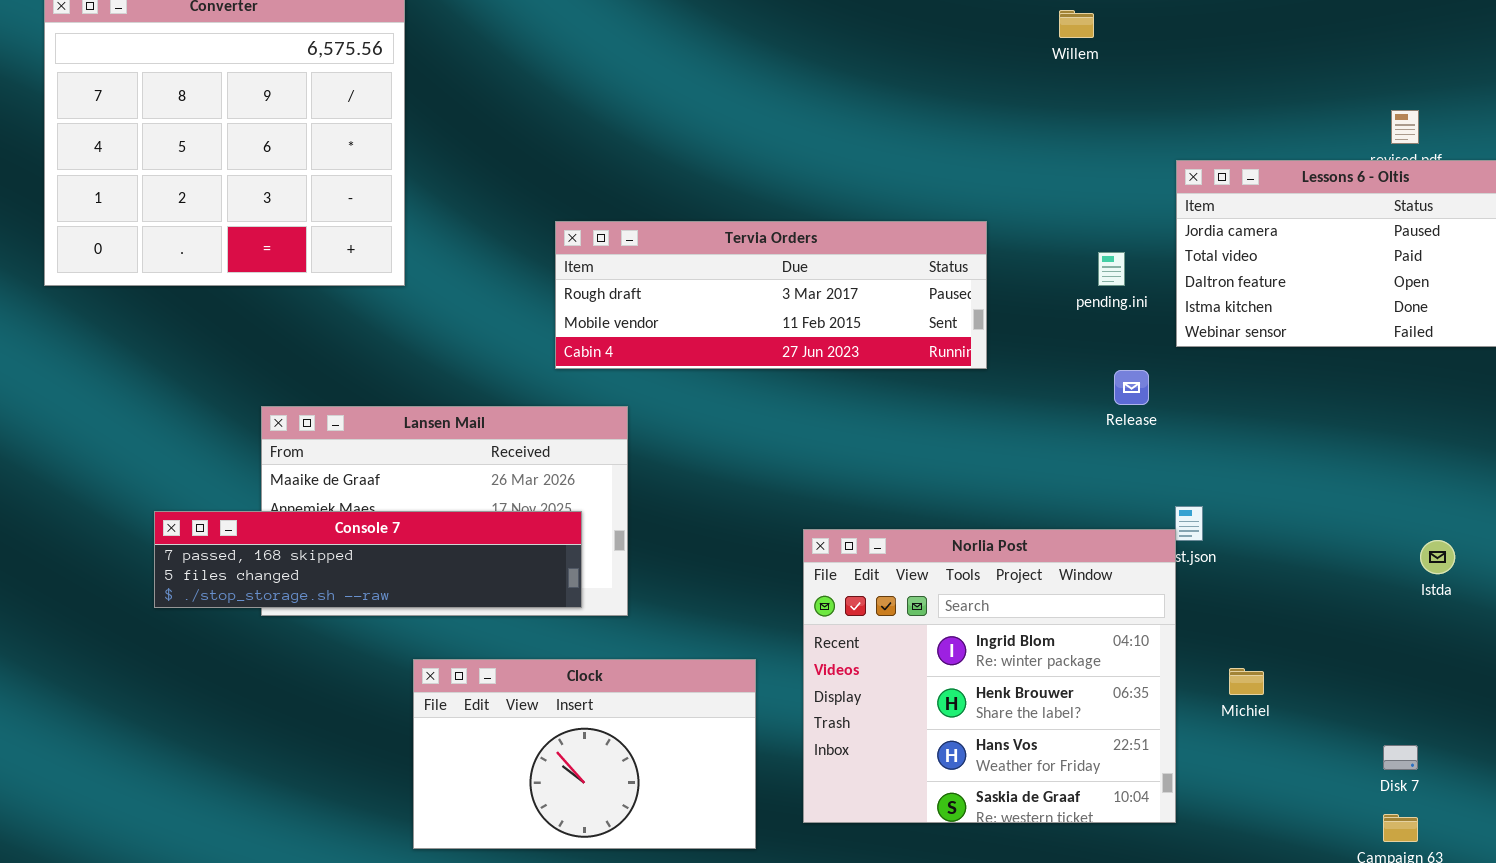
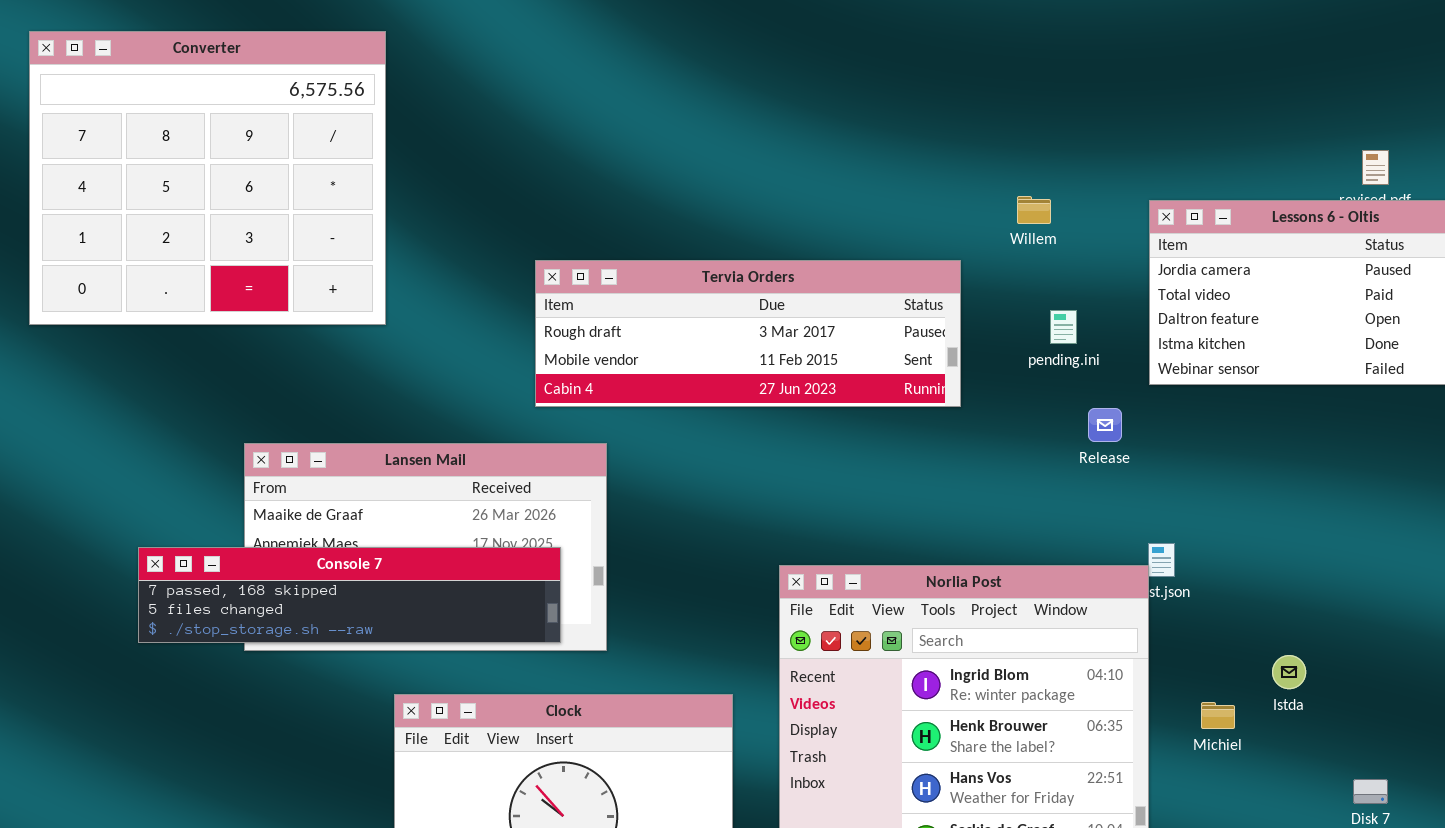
Willem: [1059,10,1094,38] -> [1017,196,1051,224], moved
pending.ini: [1098,252,1125,286] -> [1050,310,1077,344], moved
Istda: [1420,540,1455,574] -> [1272,655,1306,689], moved

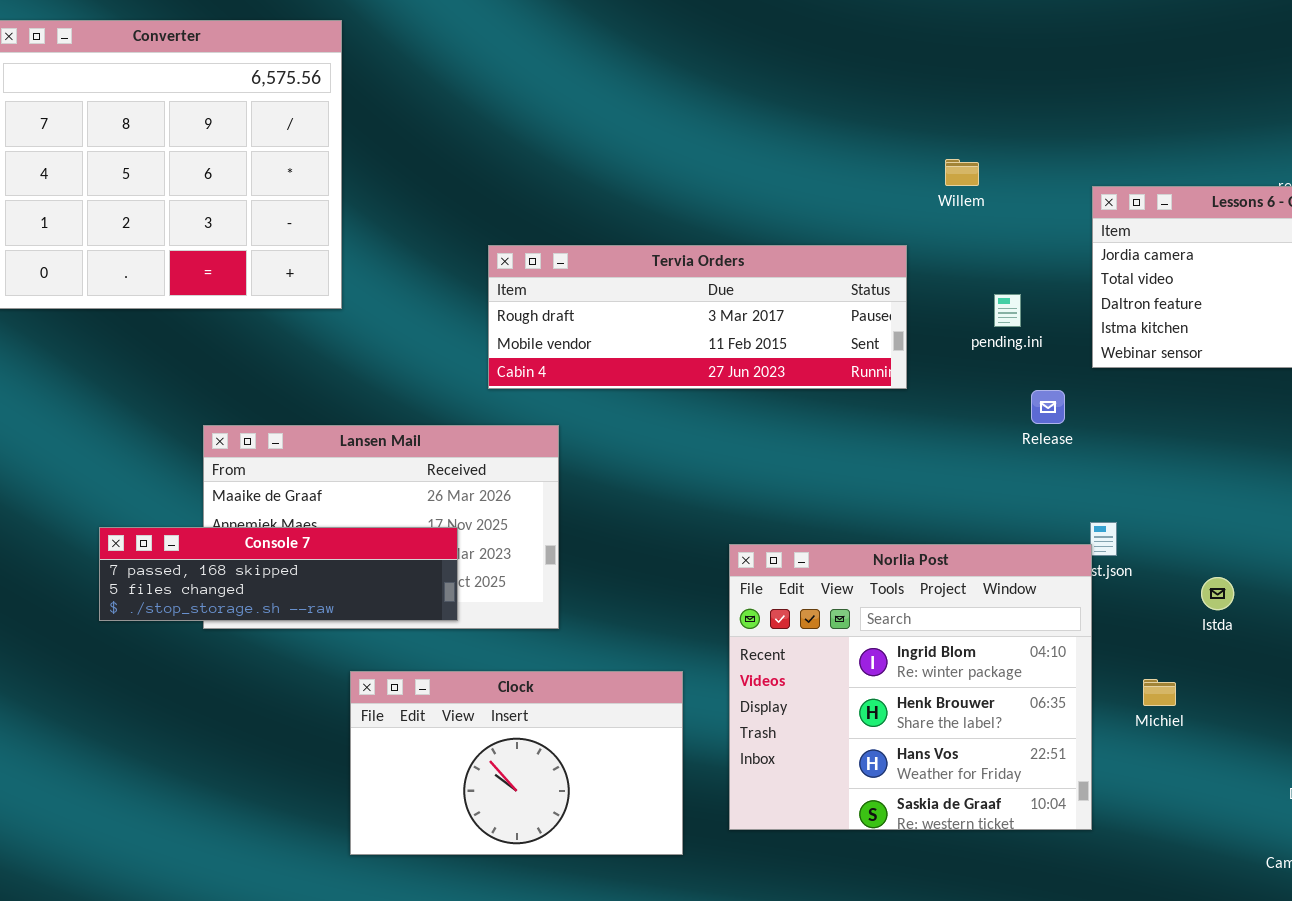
Willem: [1017,196,1051,224] -> [945,159,979,186], moved
Console 7: [138,547,561,643] -> [99,527,458,621], resized
Istda: [1272,655,1306,689] -> [1201,577,1234,610], moved

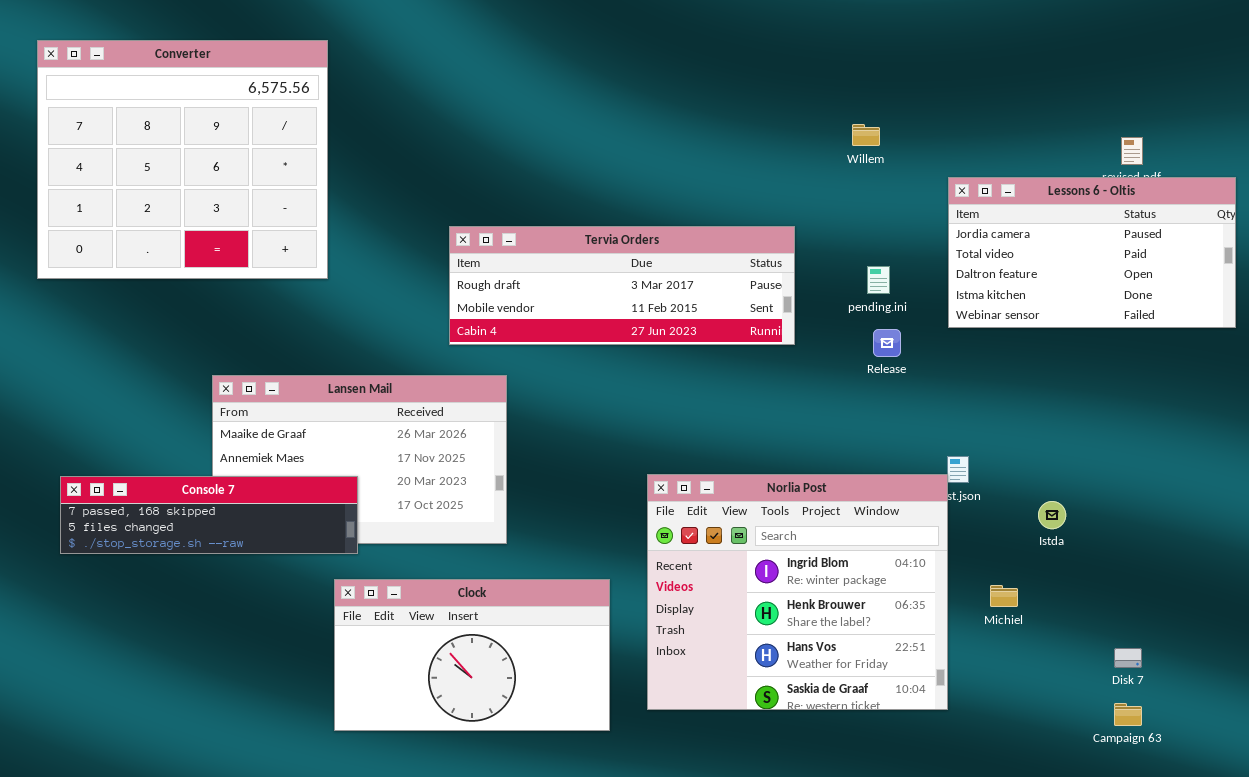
Willem: [945,159,979,186] -> [852,124,880,146], moved
Release: [1031,390,1065,424] -> [873,329,901,357], moved
Console 7: [99,527,458,621] -> [60,476,358,554], moved

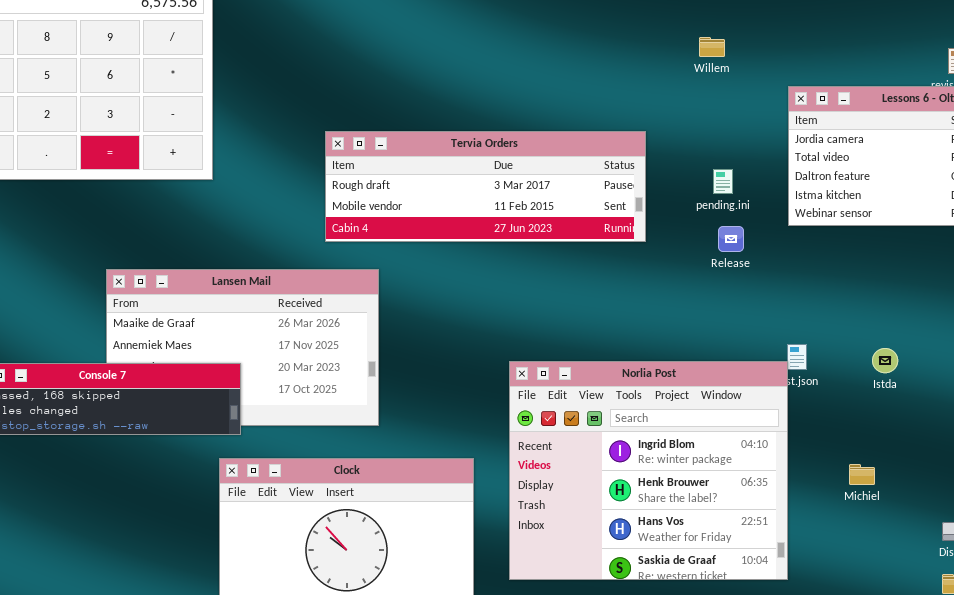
Istda: [1038,501,1066,529] -> [872,348,898,373], moved
Michiel: [990,585,1018,607] -> [849,464,875,485], moved

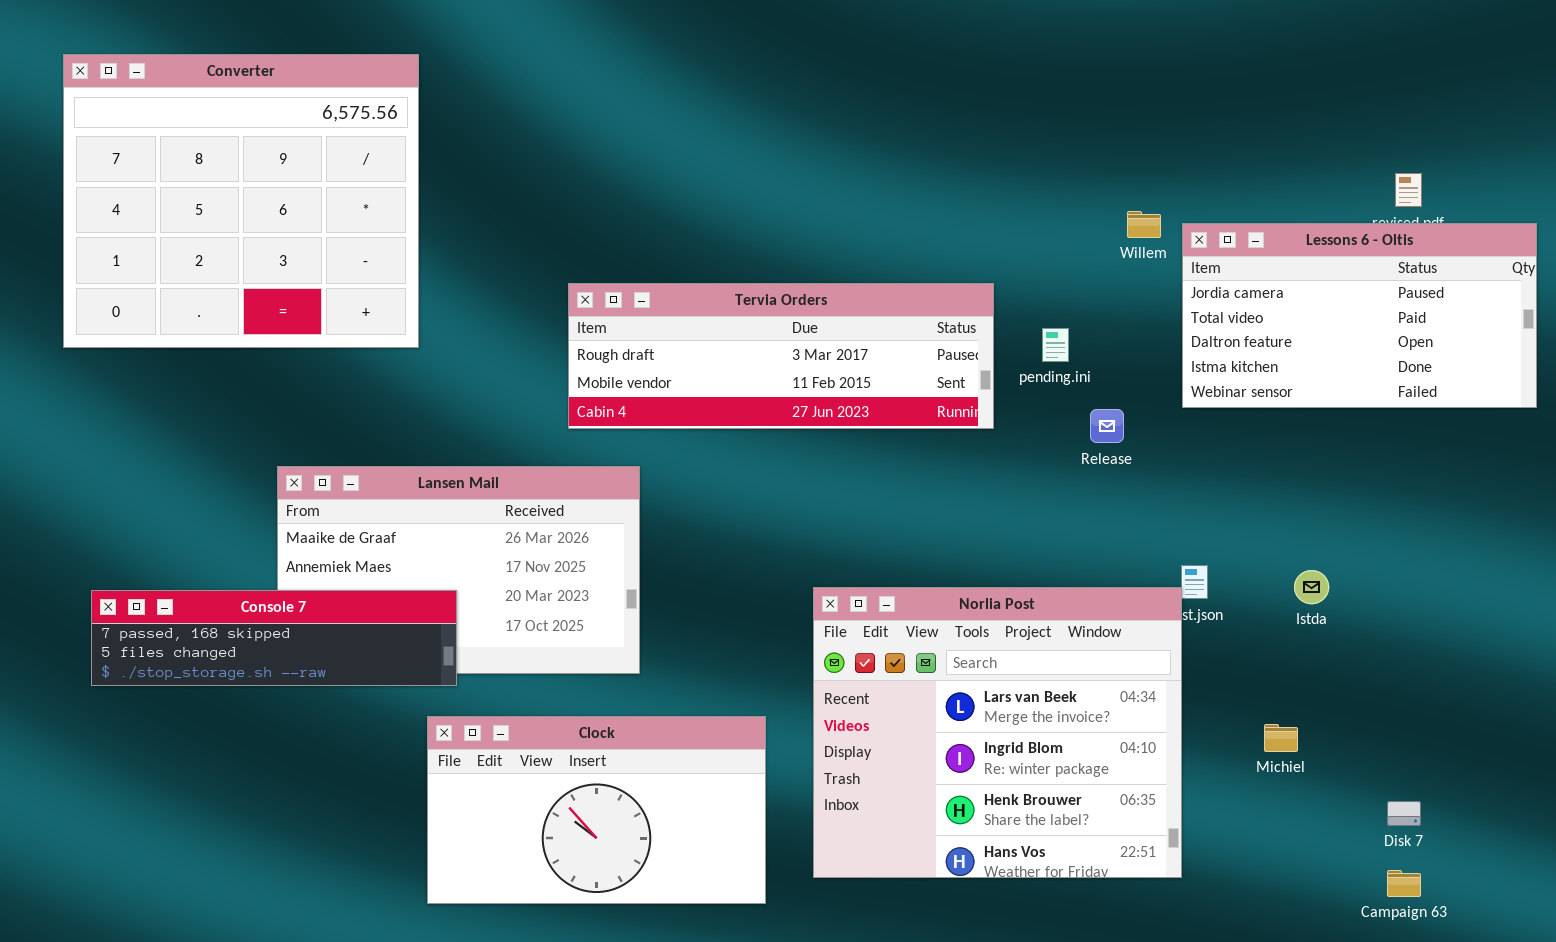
Willem: [699,37,725,57] -> [1127,211,1161,238], moved
pending.ini: [713,169,733,194] -> [1042,328,1069,362], moved
Norlia Post: [509,361,788,580] -> [813,587,1182,878], scrolled up 1 row

